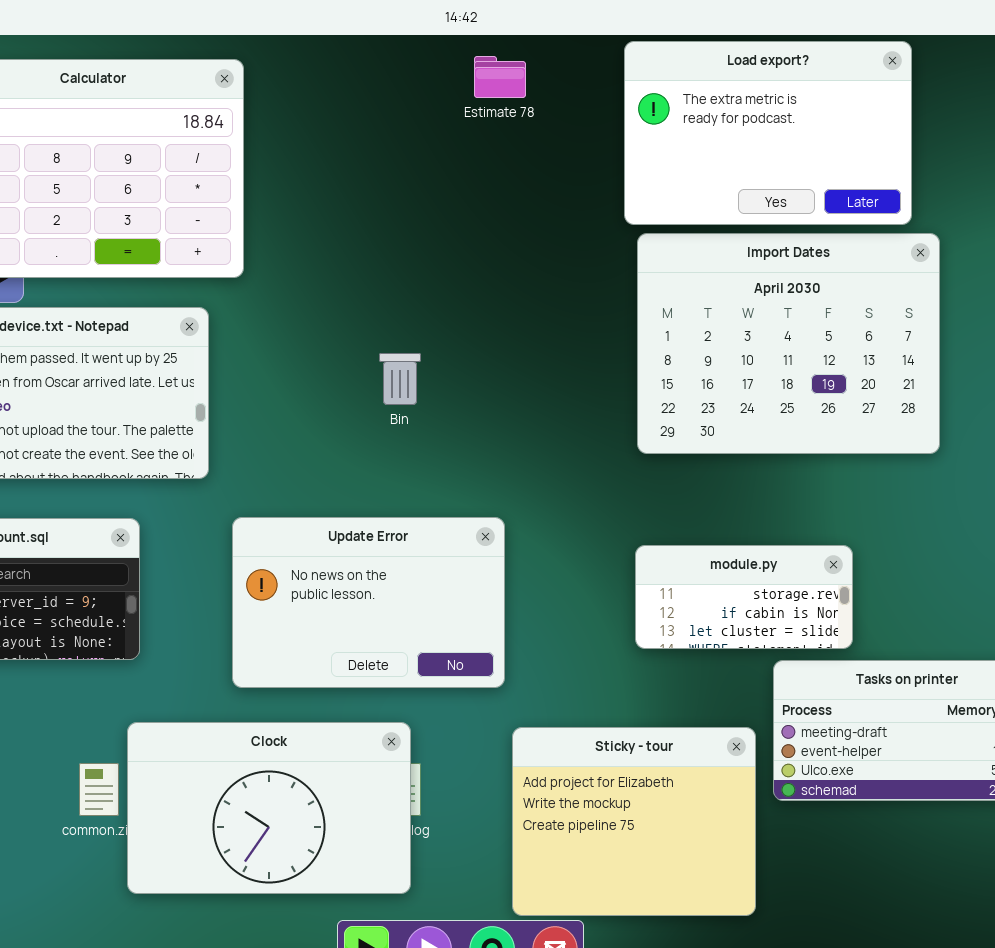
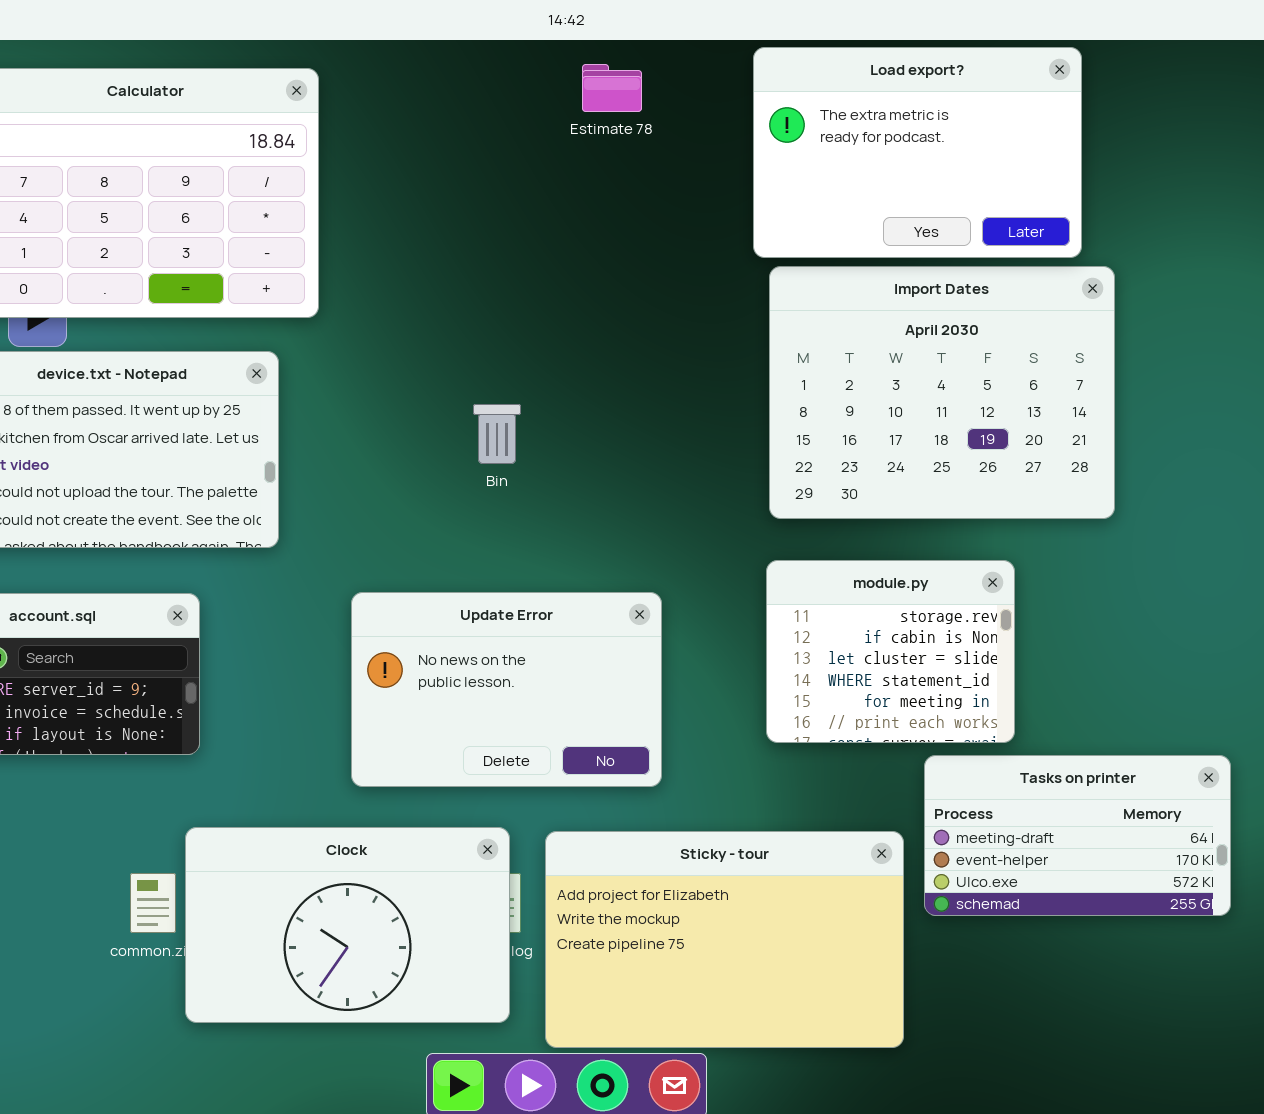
Update Error: [232,517,505,688] -> [351,592,662,787], moved
module.py: [635,545,853,649] -> [766,560,1015,743], resized
Sticky - tour: [512,727,756,916] -> [545,831,904,1048], resized

